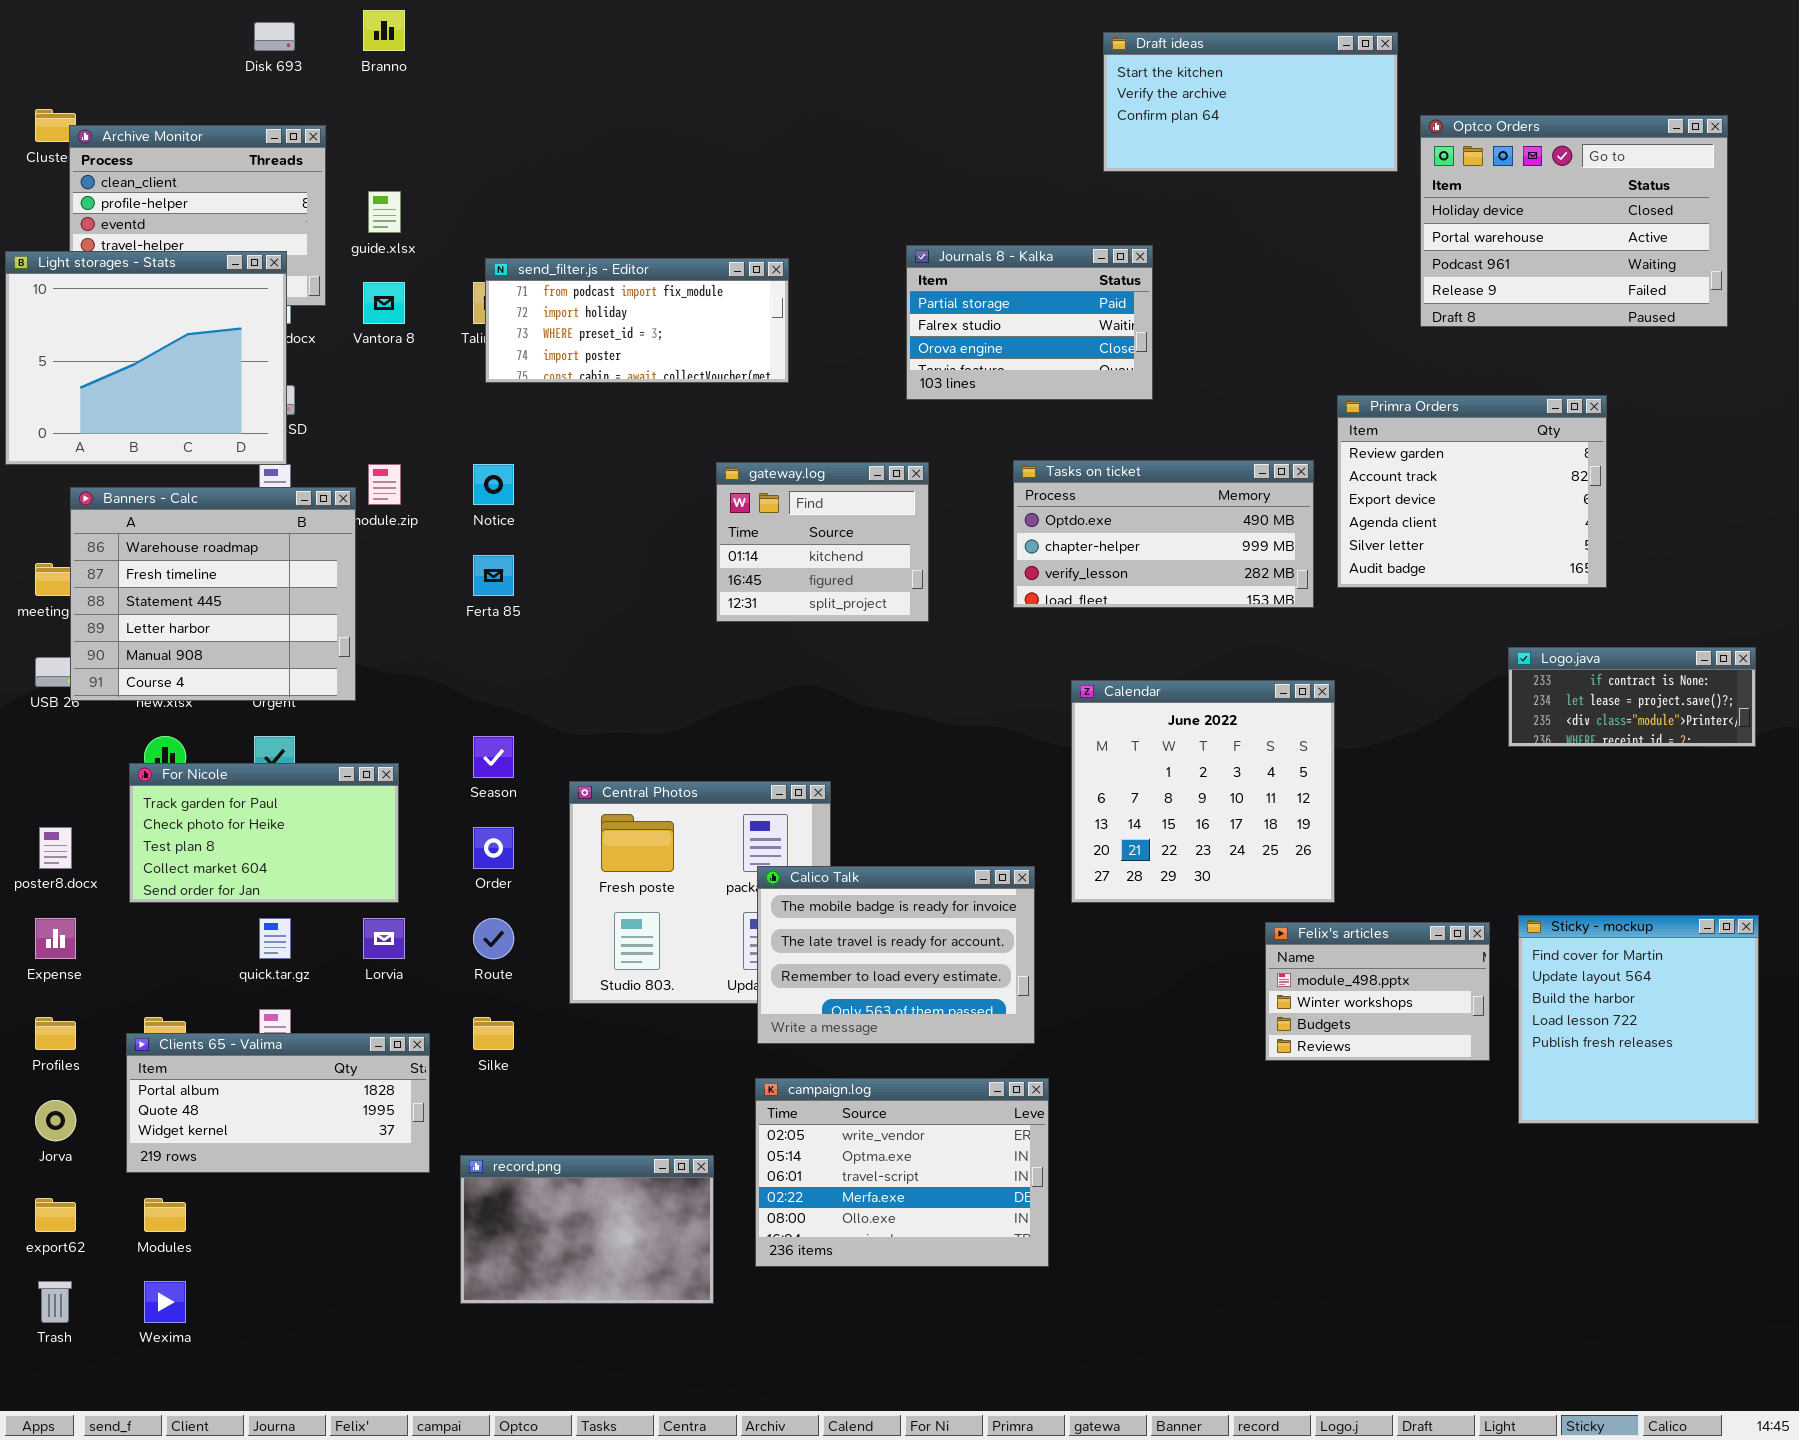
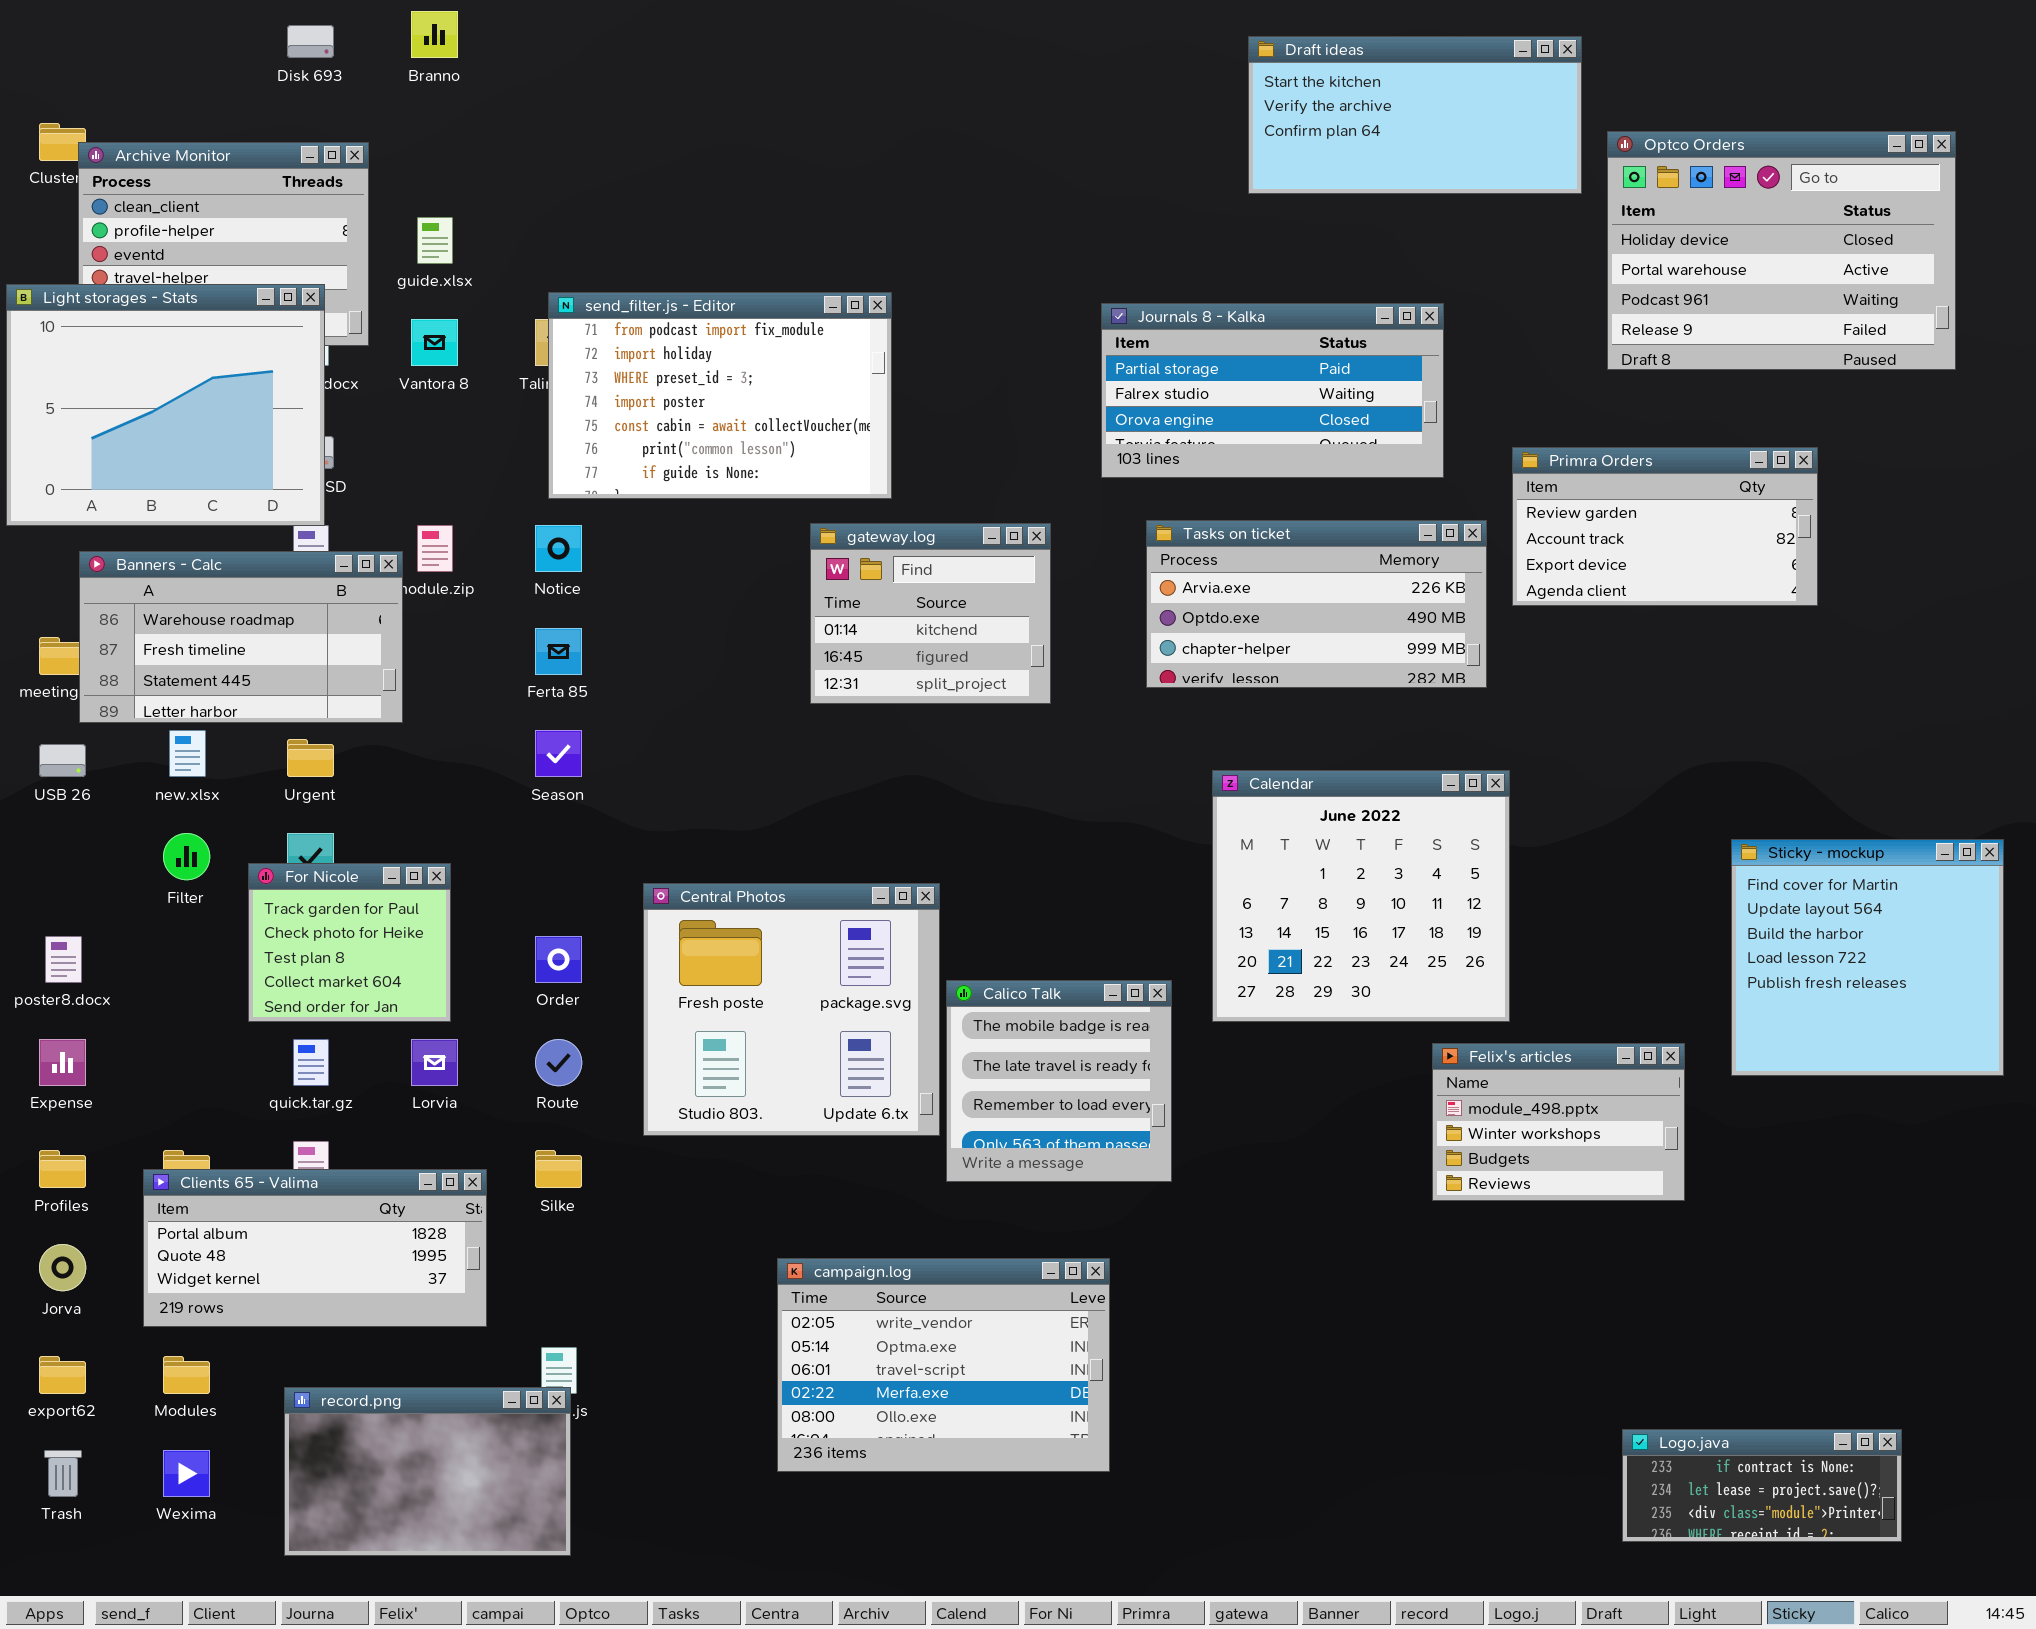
Journals 8 - Kalka: [906,245,1153,400] -> [1101,303,1444,478], moved, resized
send_filter.js - Editor: [485,258,789,383] -> [548,292,892,499], resized
Primra Orders: [1337,395,1607,588] -> [1512,447,1818,606], resized
Tasks on ticket: [1013,460,1314,608] -> [1146,520,1487,688], scrolled up 1 row
Banners - Calc: [70,487,356,701] -> [79,551,403,723], resized
Logo.java: [1508,647,1756,747] -> [1622,1429,1902,1542], moved
Season: [473,736,514,778] -> [535,730,582,777], moved
For Nicole: [129,763,399,903] -> [248,863,451,1022], resized
Calico Talk: [757,866,1035,1044] -> [946,980,1172,1182], resized
Sticky - mockup: [1518,915,1759,1124] -> [1731,839,2004,1076], moved
campaign.log: [755,1078,1049,1267] -> [777,1258,1110,1472], moved
record.png: [460,1155,714,1304] -> [284,1387,571,1556], moved

